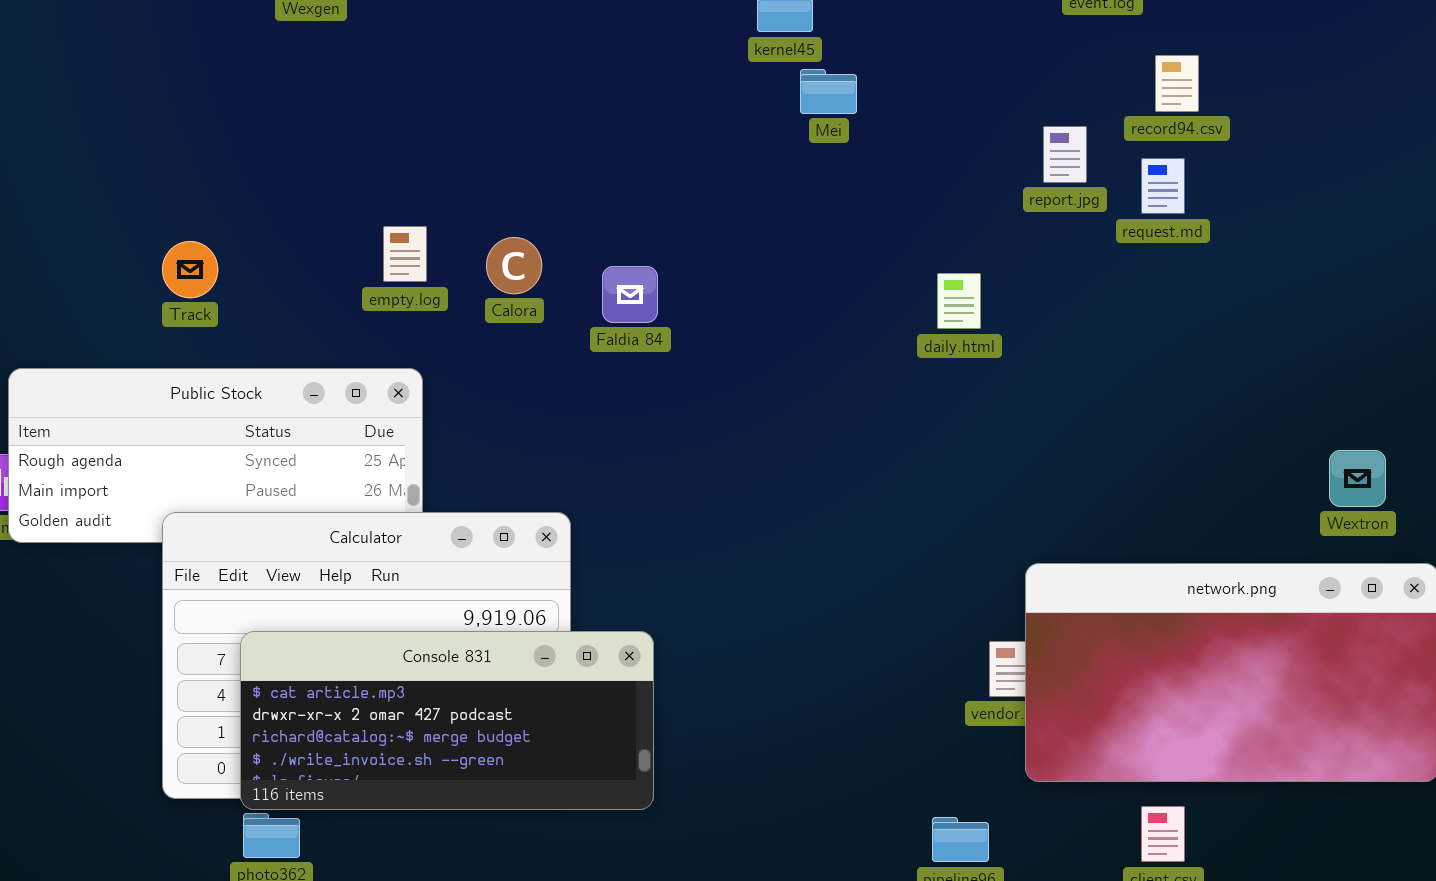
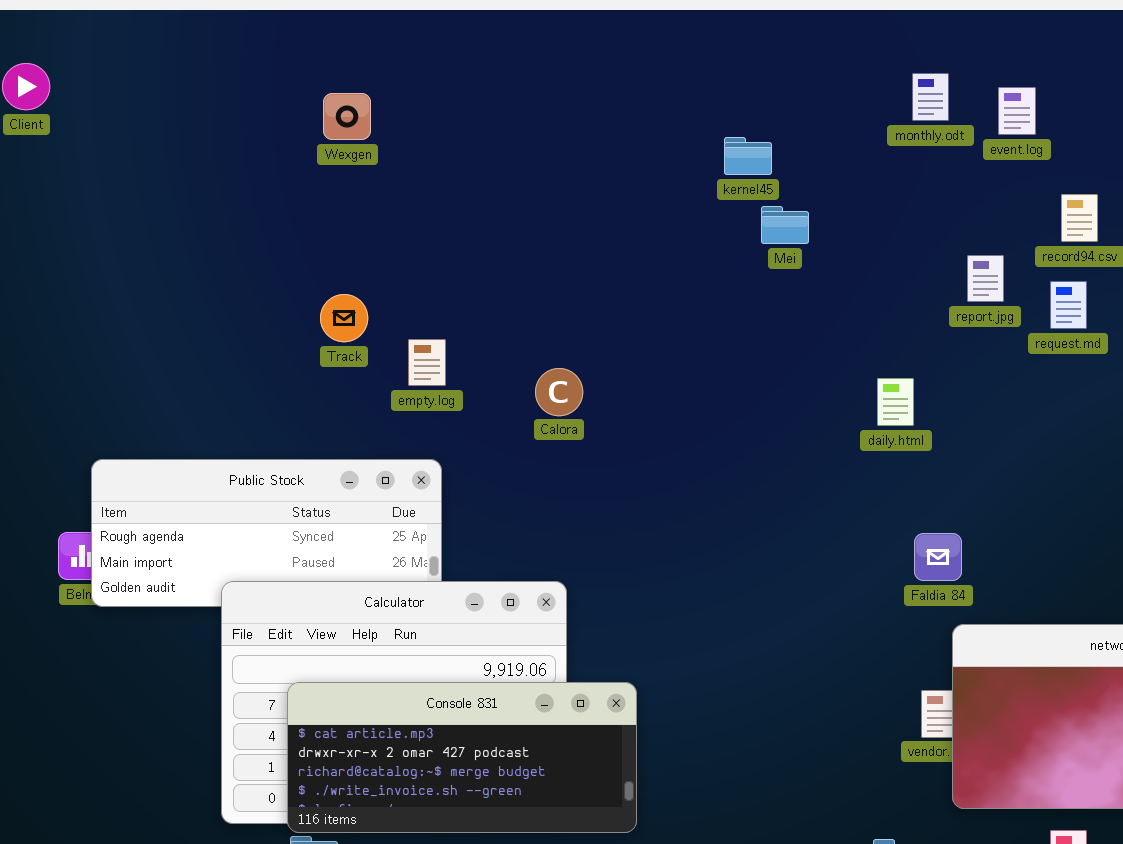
Calora: [486,237,542,294] -> [535,368,583,416], moved
Track: [162,241,218,298] -> [320,294,368,342], moved
Faldia 84: [602,266,658,323] -> [914,533,962,581], moved

